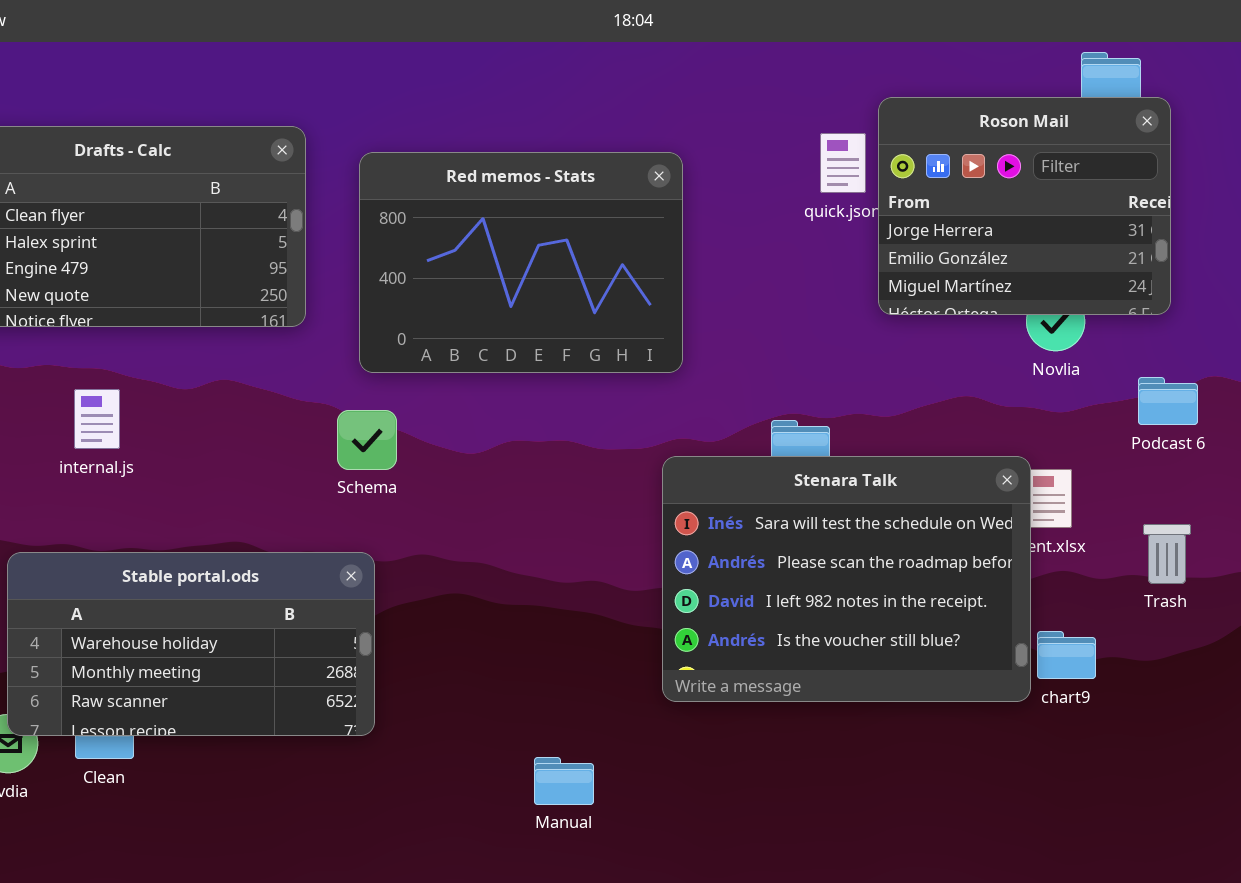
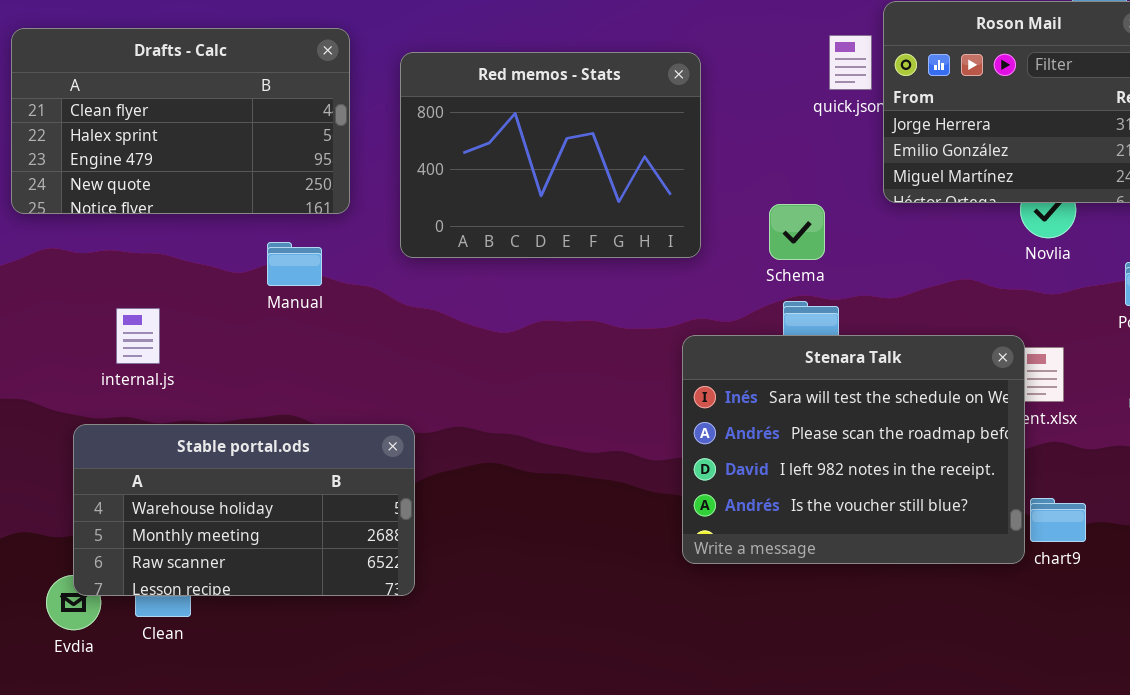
internal.js: [74,389,120,449] -> [116,308,160,364], moved
Schema: [337,410,397,470] -> [769,204,825,260], moved
Manual: [534,757,594,805] -> [267,242,322,286], moved

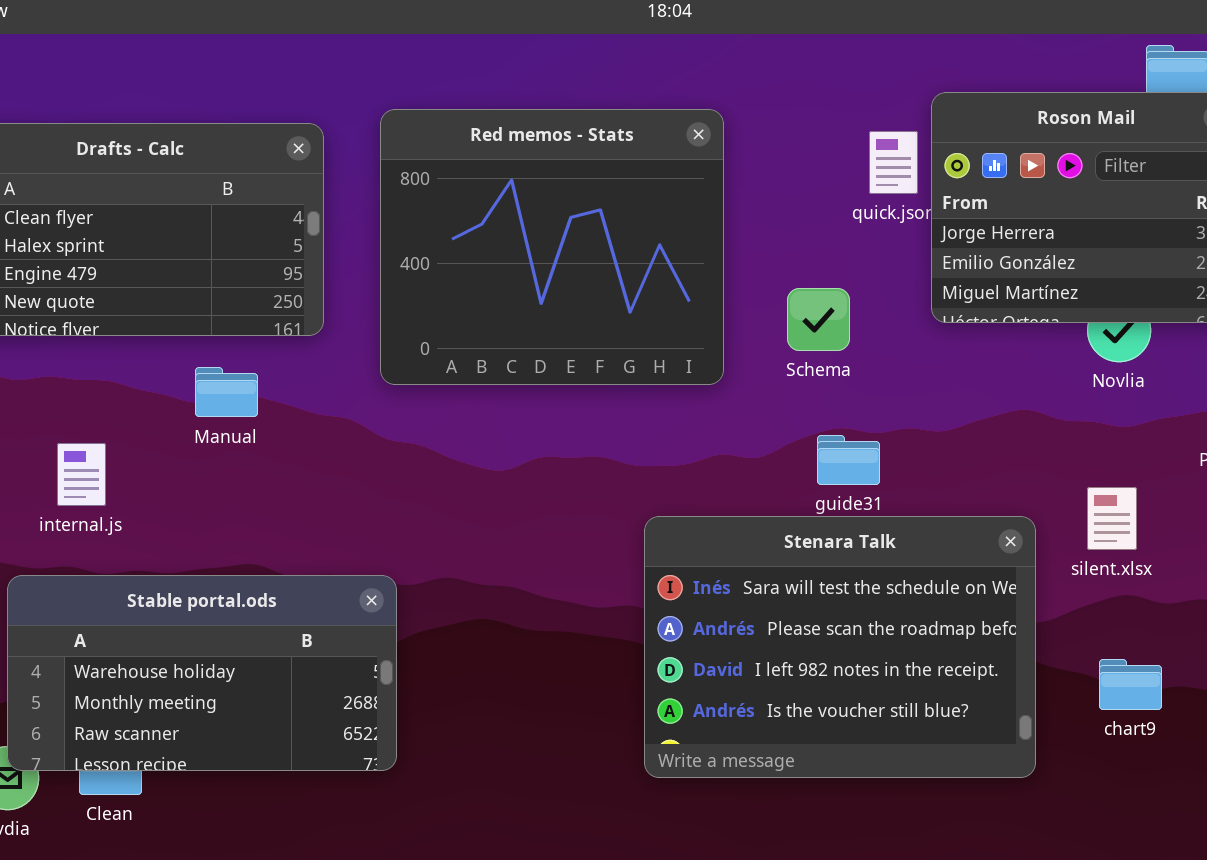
Red memos - Stats: [400,52,701,258] -> [380,109,724,385], resized
Schema: [769,204,825,260] -> [787,288,850,351], moved
Manual: [267,242,322,286] -> [195,367,258,417], moved
Stenara Talk: [682,335,1025,564] -> [644,516,1036,778], moved

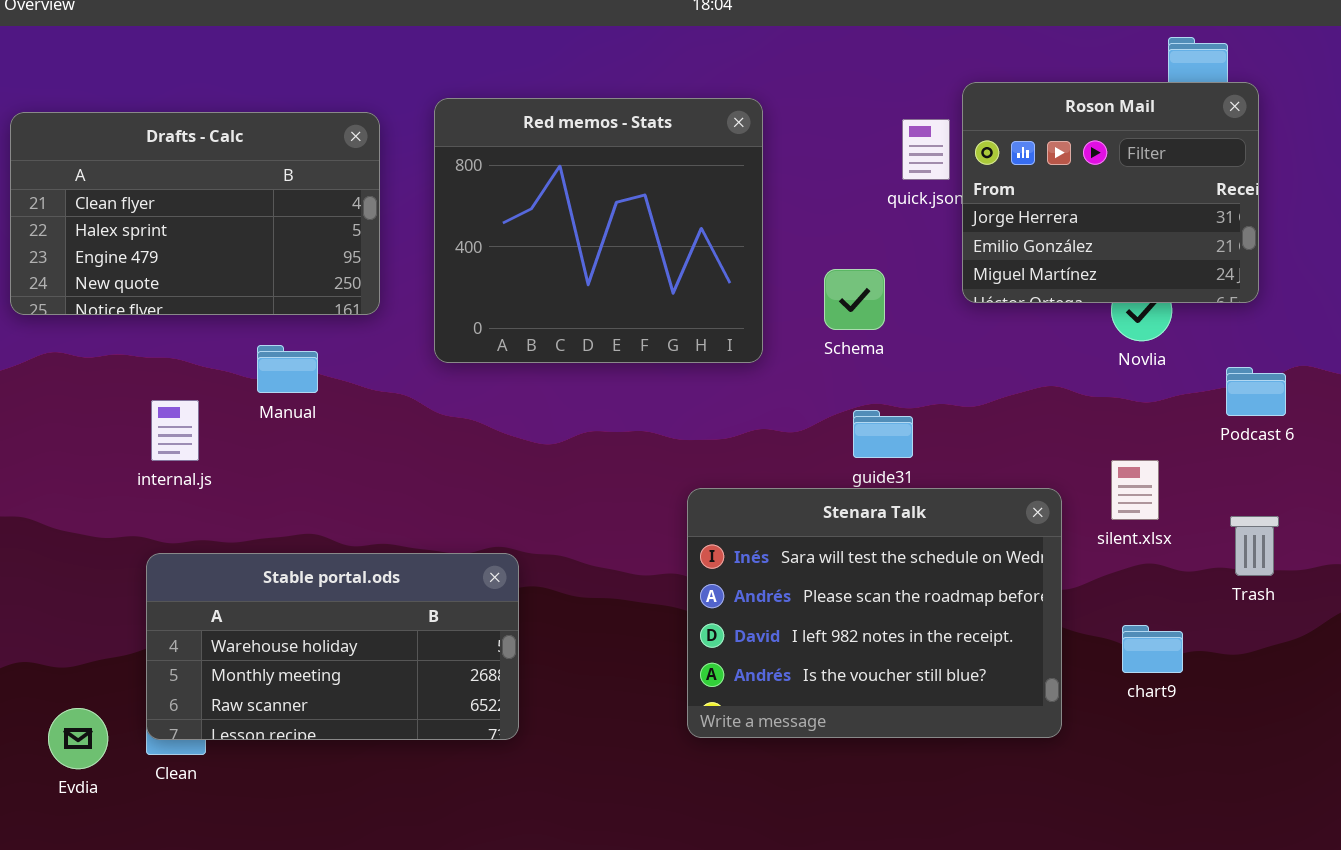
internal.js: [57,443,106,506] -> [151,400,199,461], moved
Stable portal.ods: [7,575,397,771] -> [146,553,519,740], moved

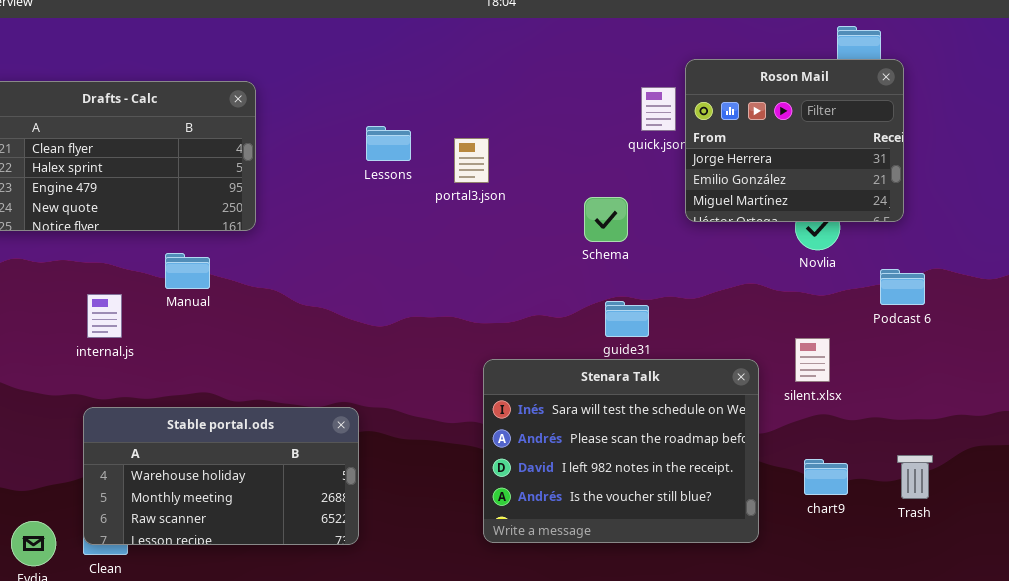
Red memos - Stats: [434,98,763,363] -> none, closed
Trash: [1230,516,1279,576] -> [897,455,933,499], moved

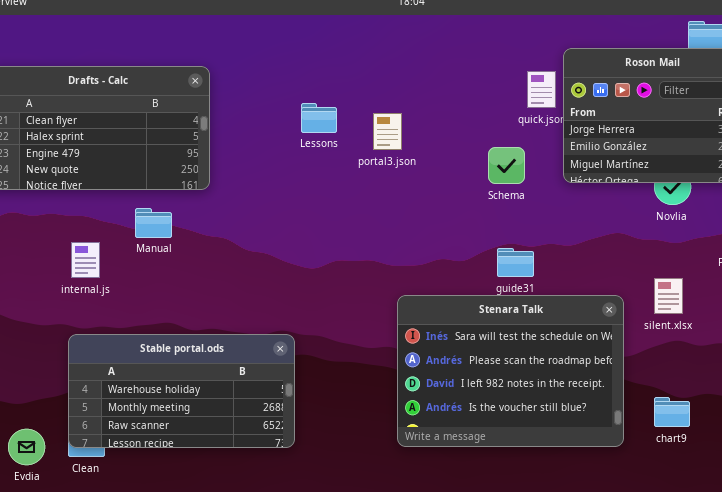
Schema: [584,197,628,242] -> [488,147,525,184], moved
chart9: [804,459,848,495] -> [654,397,690,427], moved

